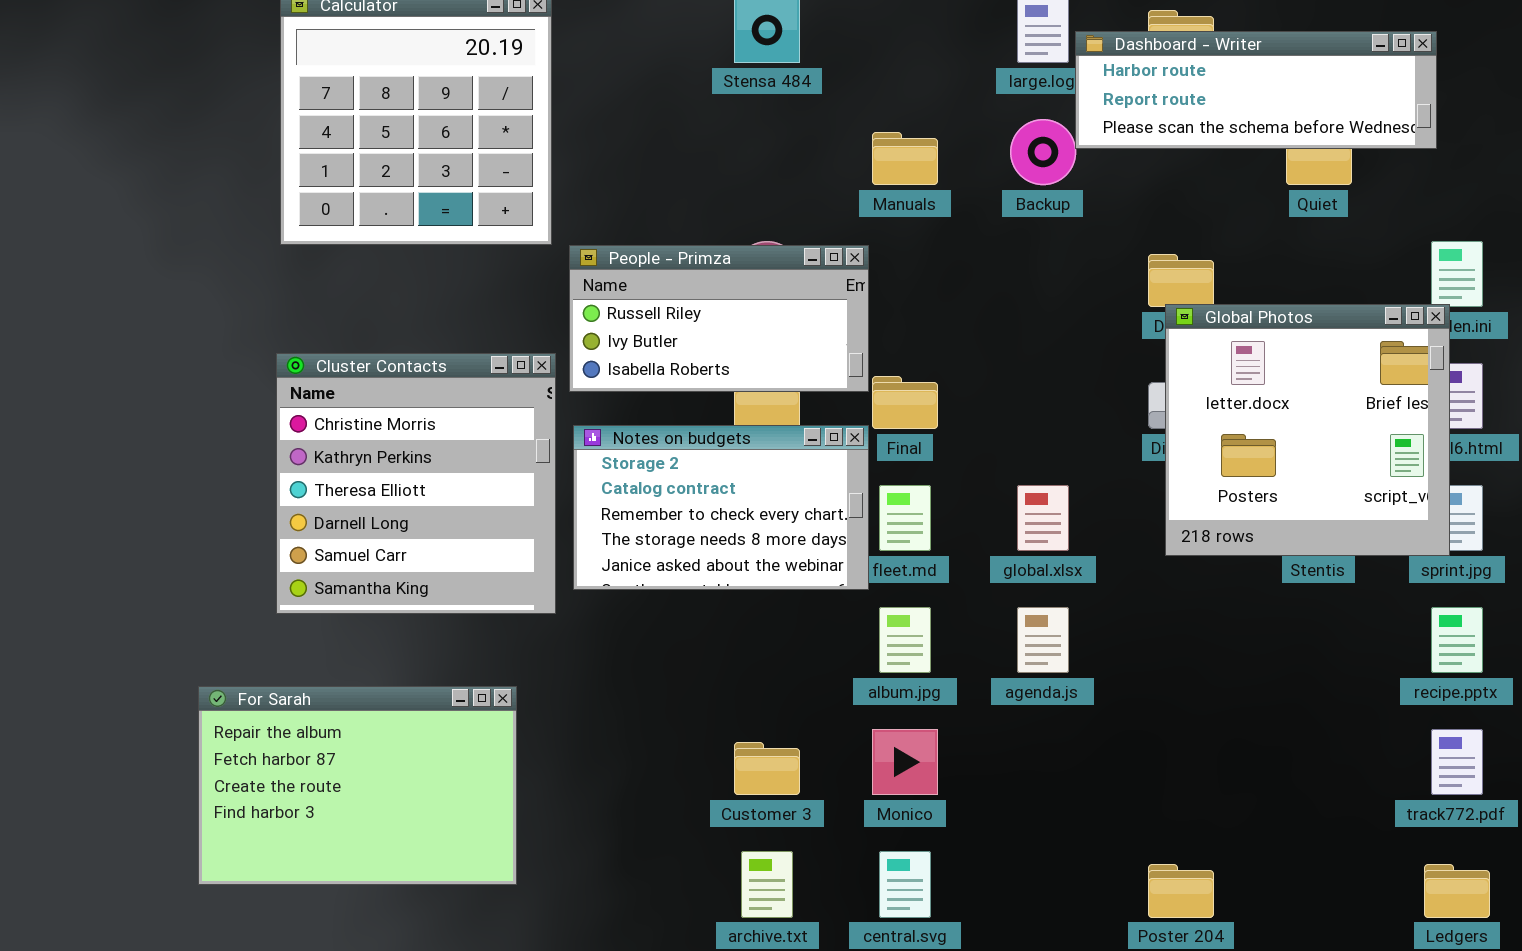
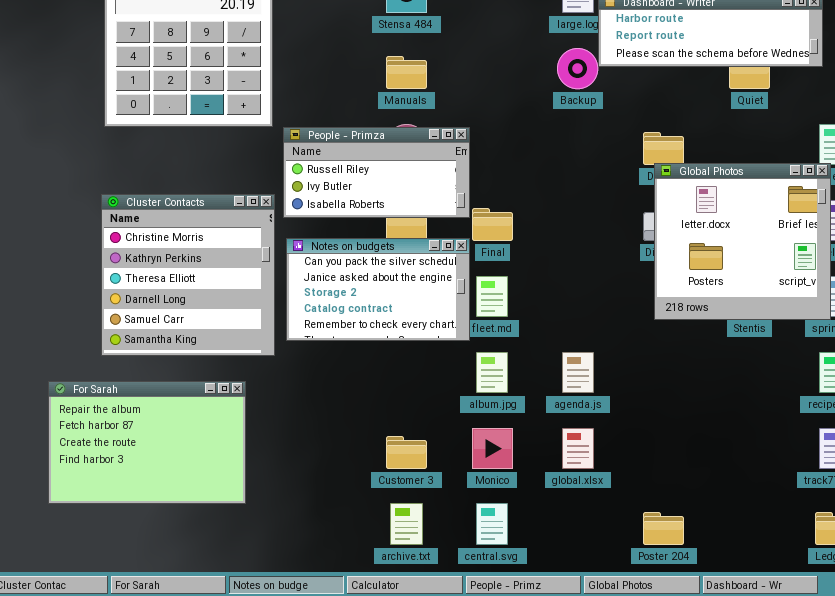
Manuals: [872,132,938,185] -> [386,56,427,89], moved
Notes on budgets: [573,425,869,590] -> [286,238,470,341], scrolled up 2 rows
global.xlsx: [1017,485,1069,551] -> [562,428,594,469], moved
For Sarah: [198,686,517,885] -> [48,381,246,504], moved

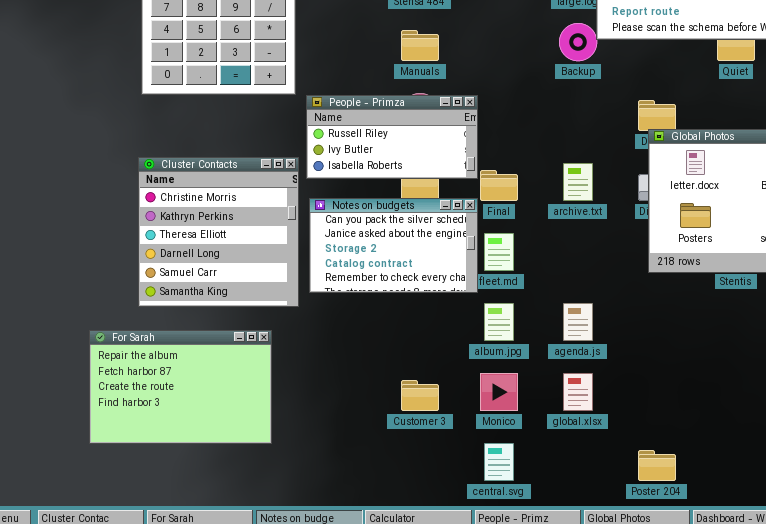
archive.txt: [390,503,423,545] -> [563,163,593,201], moved

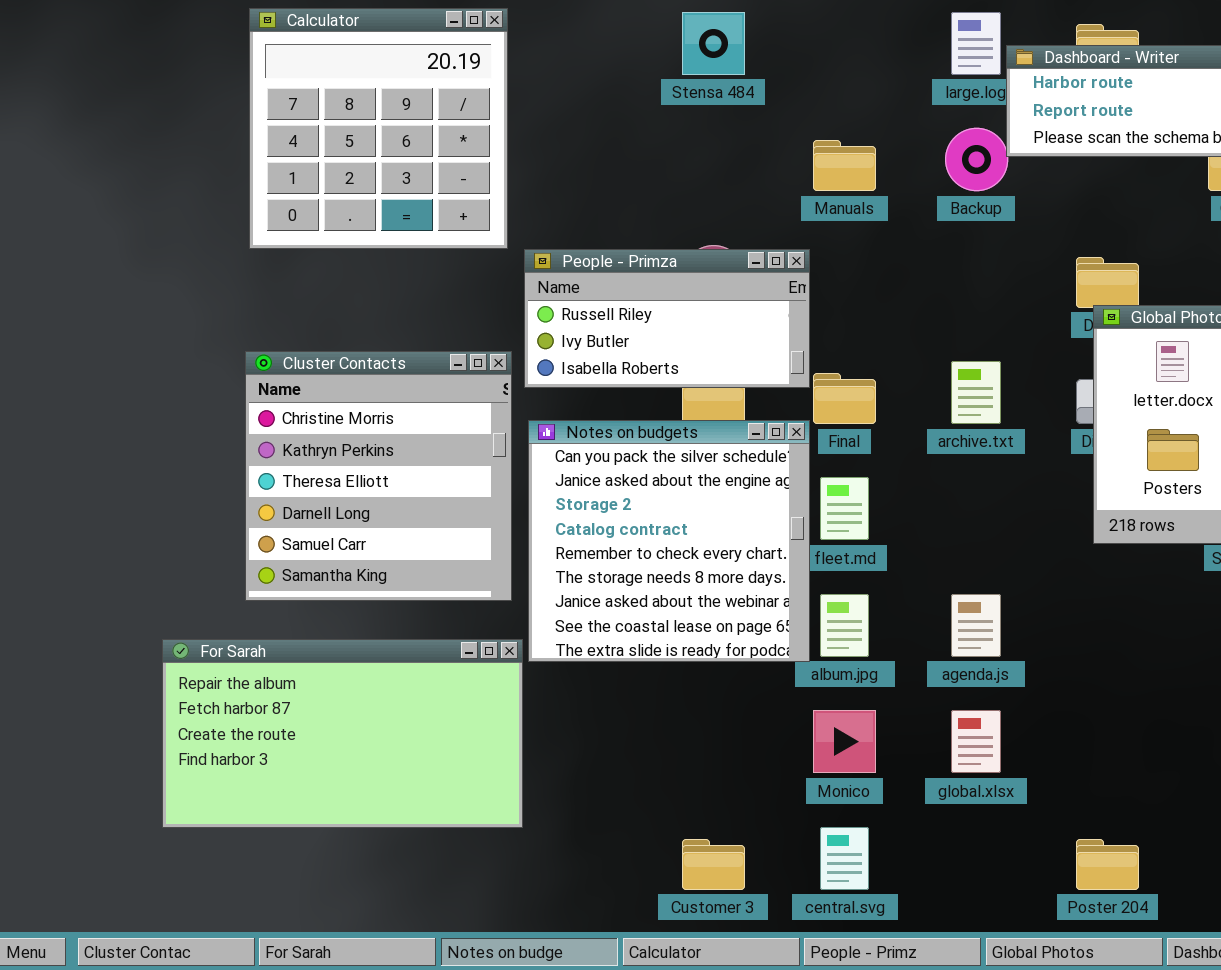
Manuals: [401,30,439,61] -> [813,140,876,191], moved
Notes on budgets: [309,198,478,293] -> [528,420,810,662], resized
For Sarah: [89,330,272,444] -> [162,639,523,828], resized
Customer 3: [401,380,439,411] -> [682,839,745,890], moved

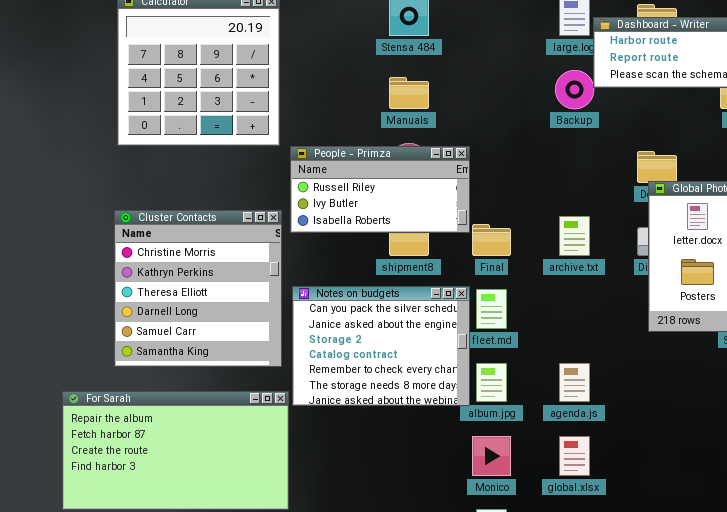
Manuals: [813,140,876,191] -> [389,77,429,109], moved
Notes on budgets: [528,420,810,662] -> [292,286,470,406], resized

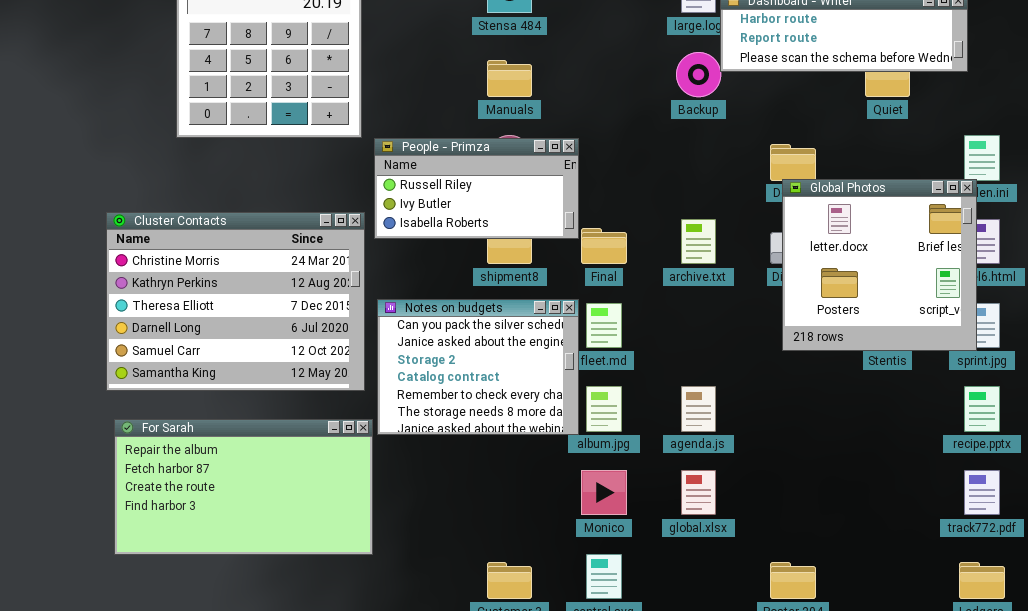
Cluster Contacts: [114,210,282,367] -> [106,212,365,391], resized

